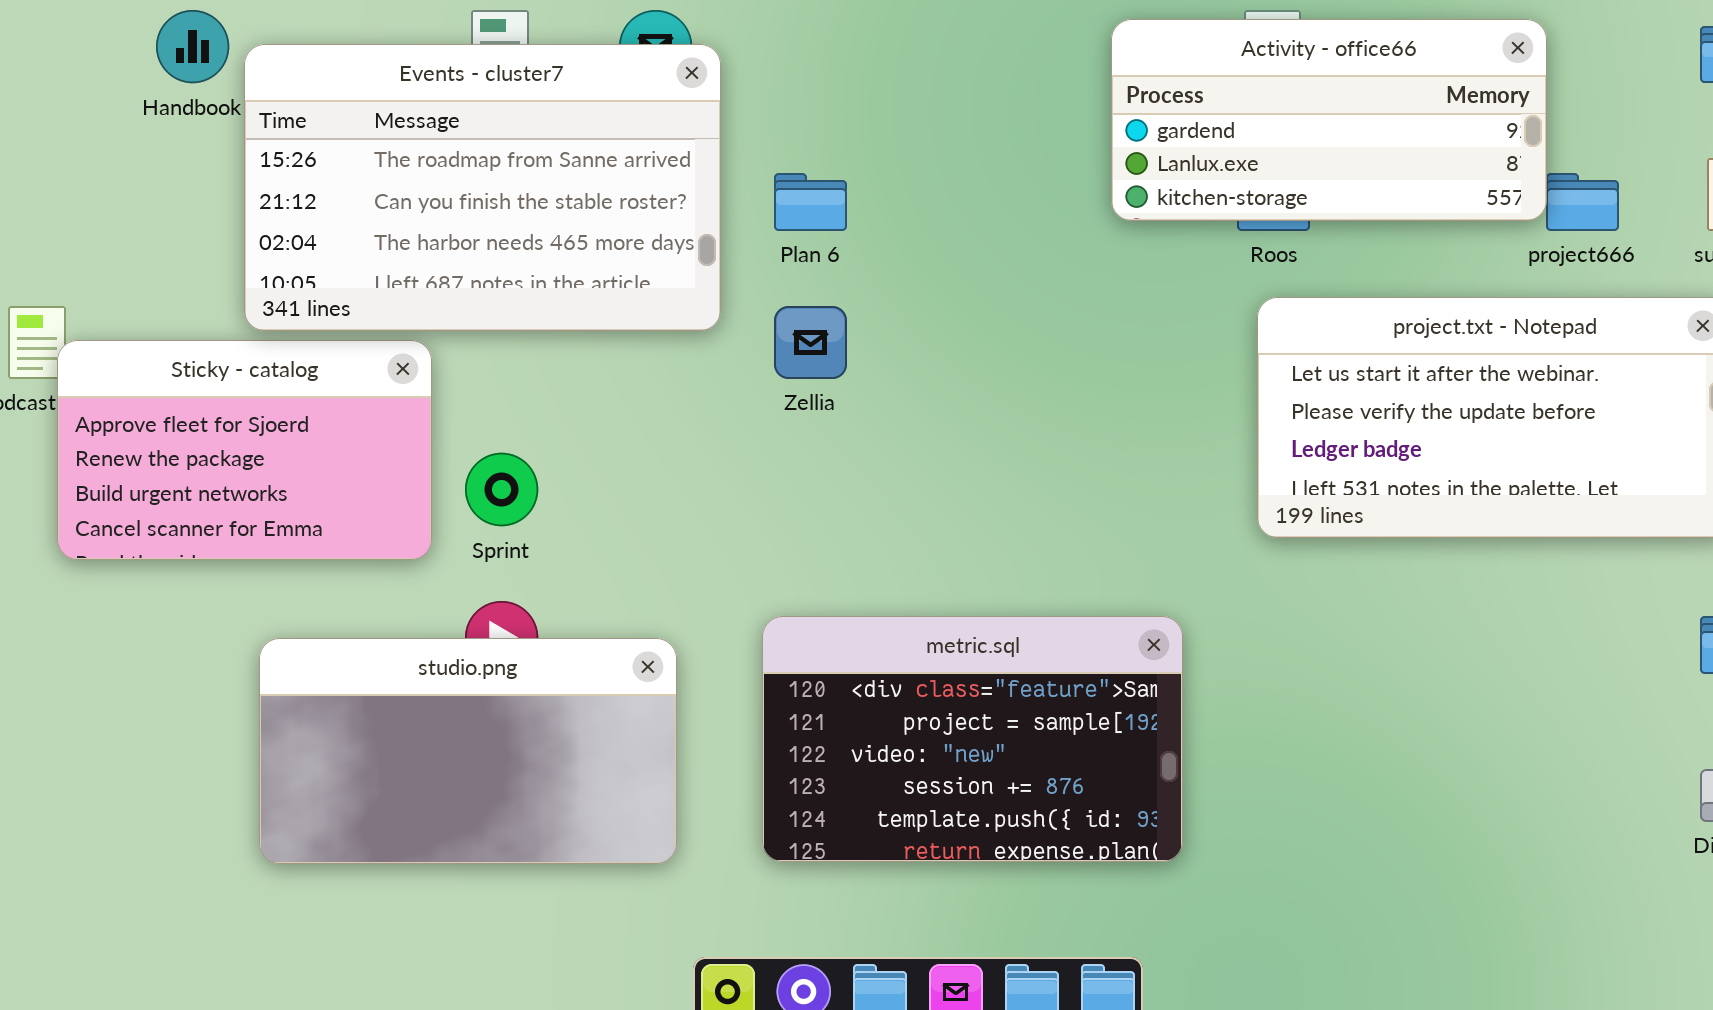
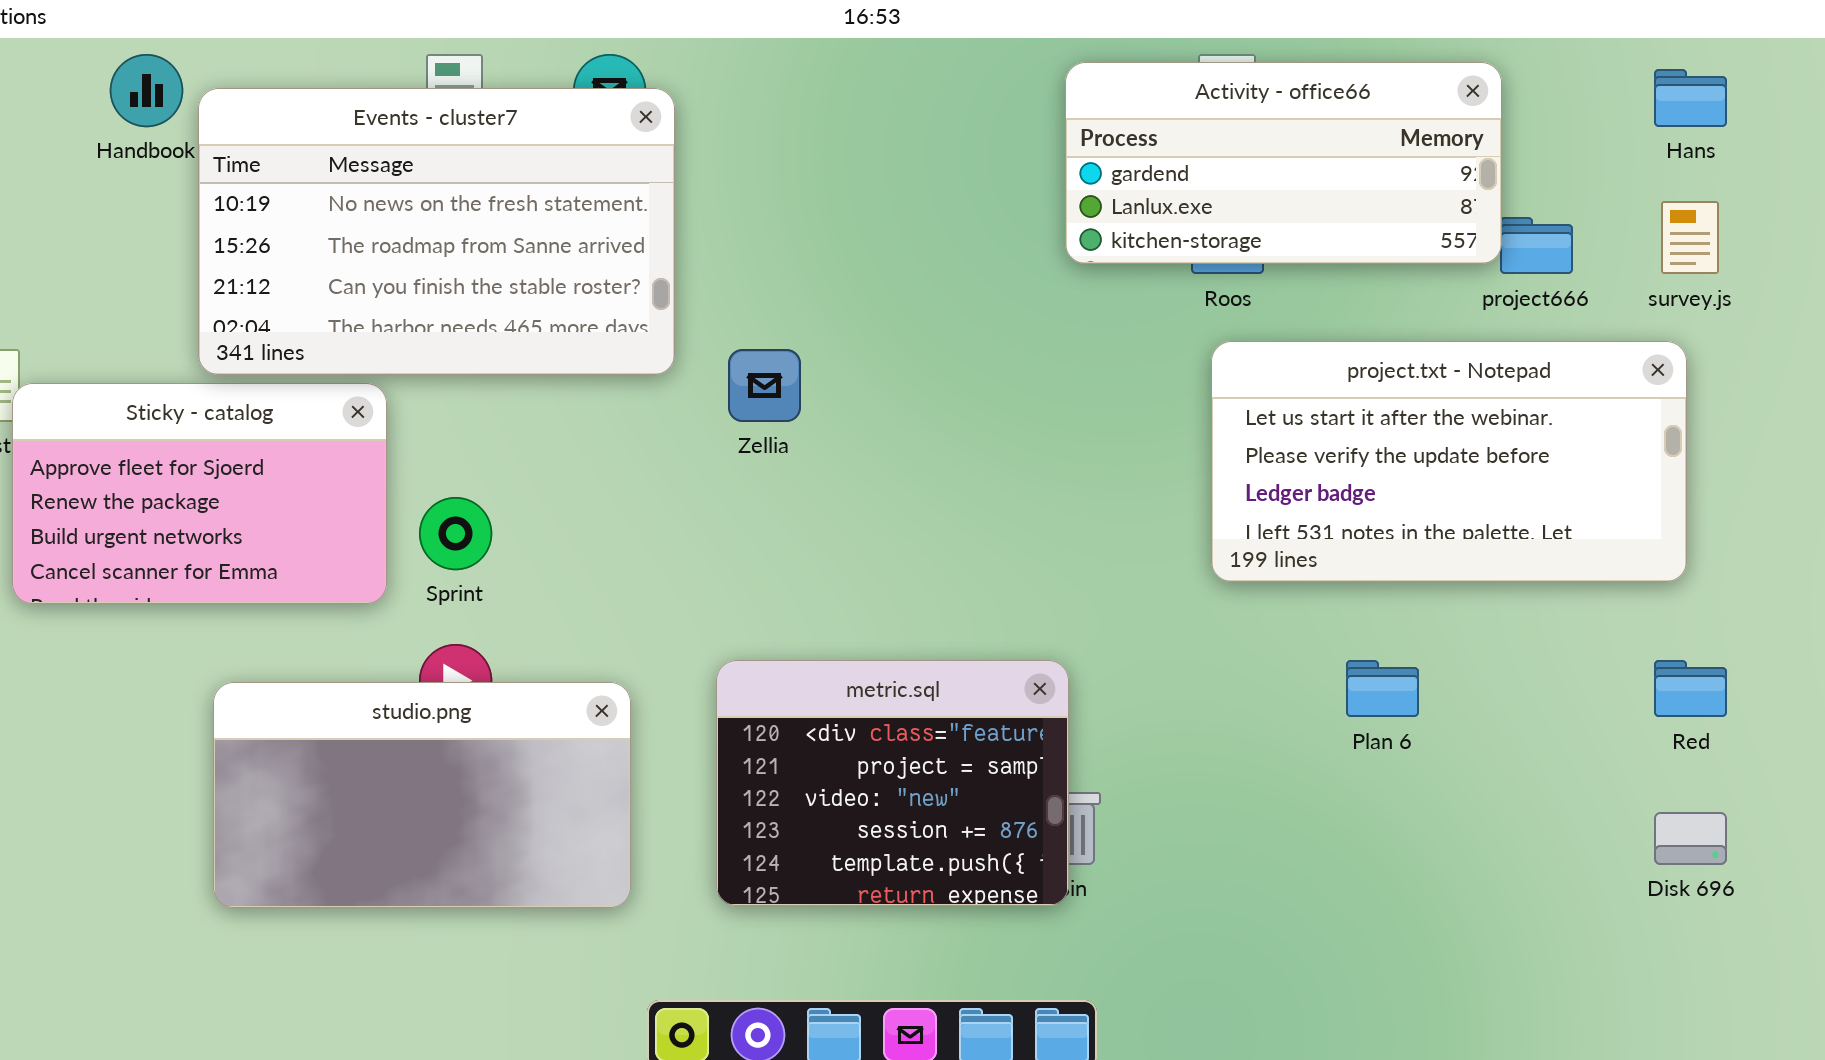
Events - cluster7: [244,44,721,331] -> [198,88,675,375], scrolled up 1 row
Plan 6: [774,173,847,231] -> [1346,660,1419,717], moved
metric.sql: [762,616,1183,862] -> [716,660,1069,906], resized

